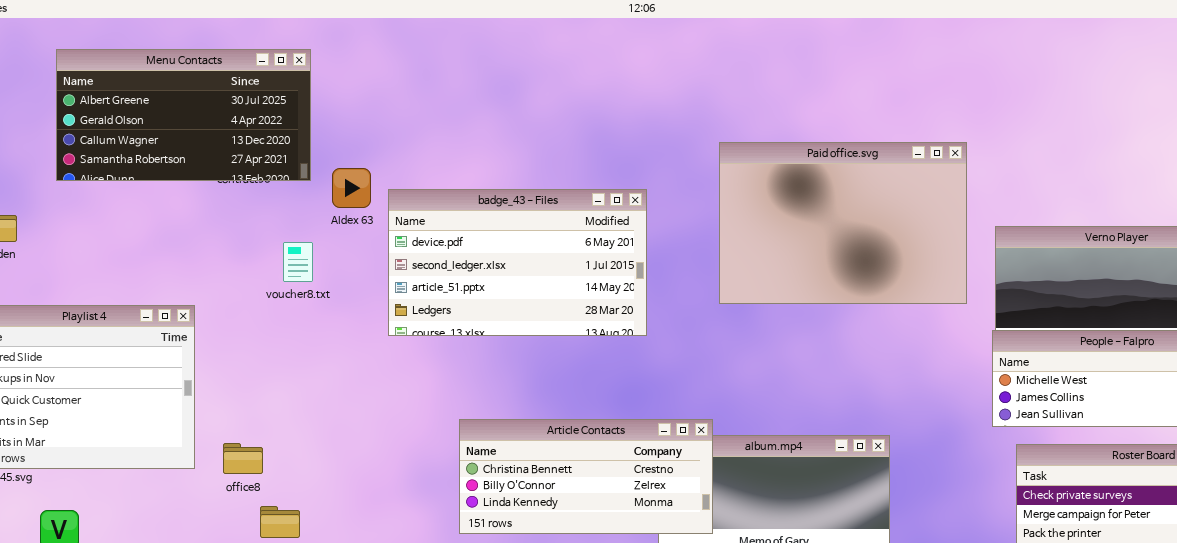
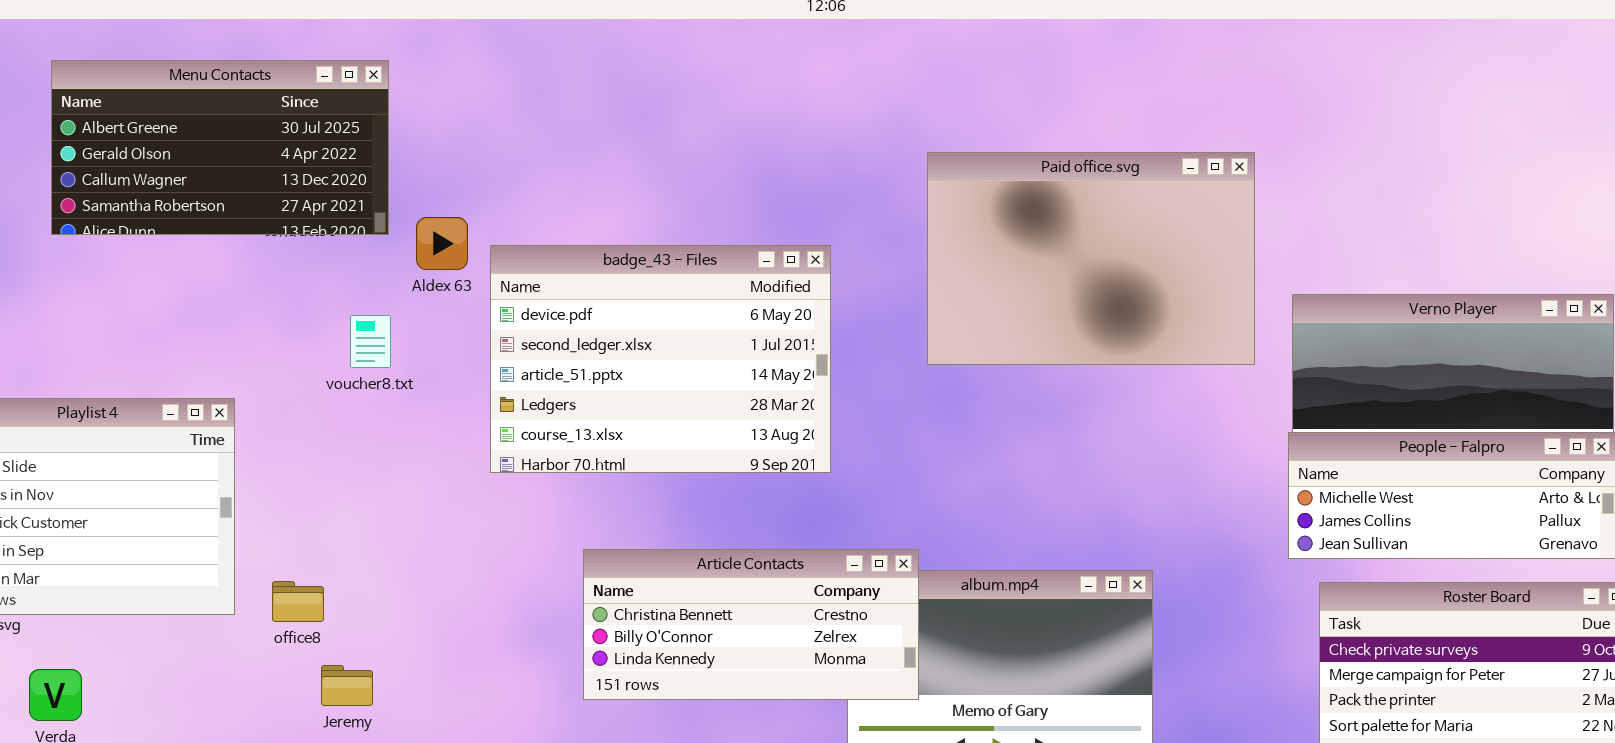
Paid office.svg: [719,142,967,304] -> [927,152,1255,365], moved
badge_43 - Files: [388,189,647,336] -> [490,245,831,473], resized

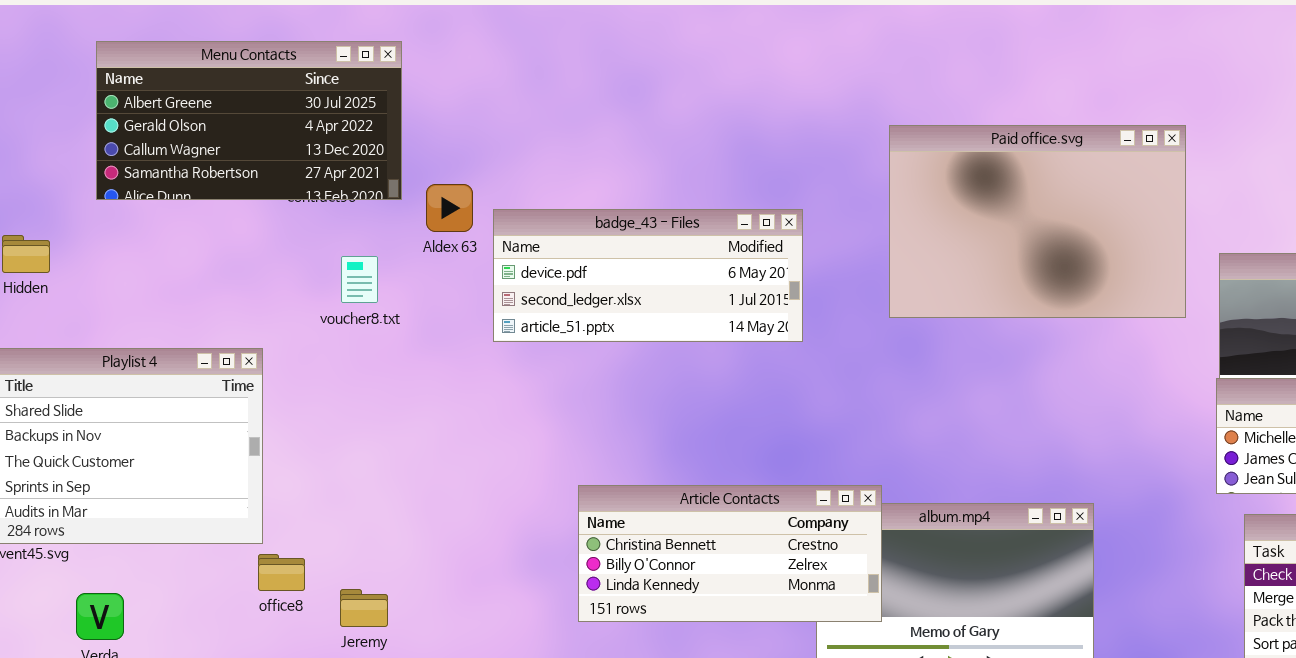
badge_43 - Files: [490,245,831,473] -> [493,209,803,342], resized
voucher8.txt: [350,315,391,368] -> [341,256,378,303], moved
office8: [272,581,324,622] -> [258,554,305,591], moved

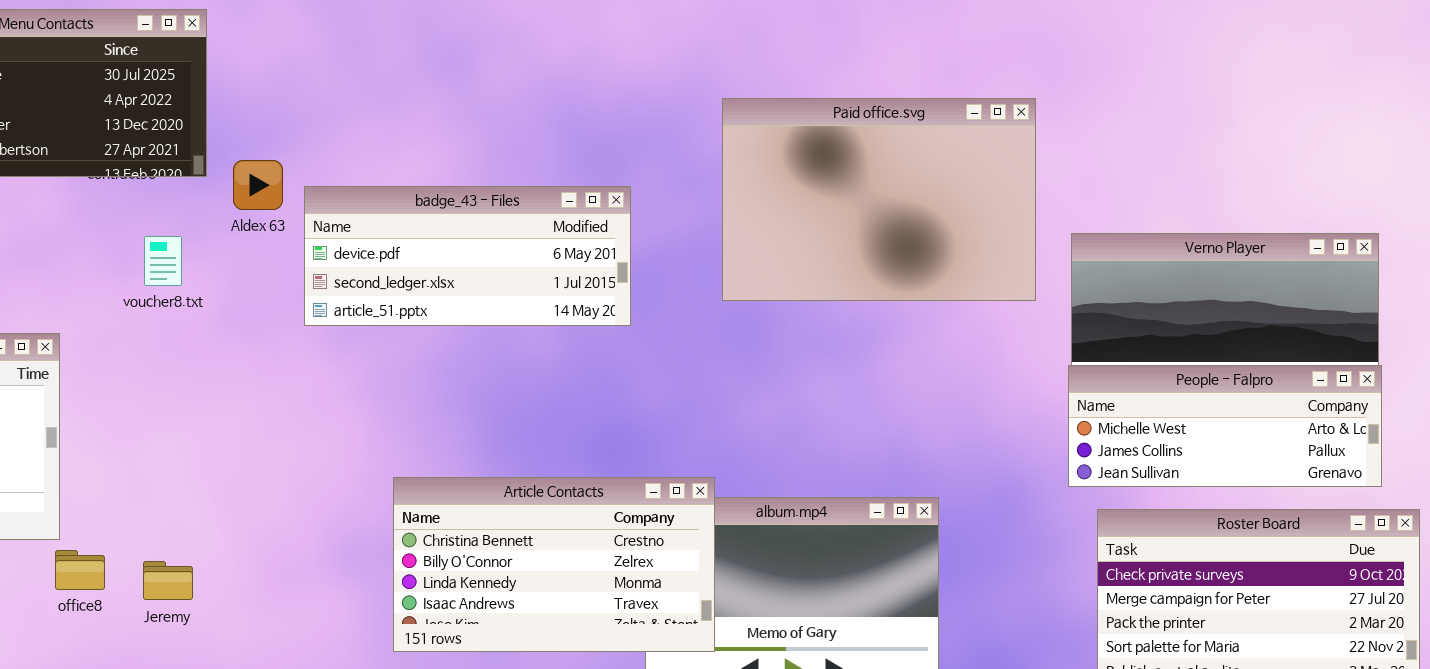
Article Contacts: [578,485,882,622] -> [393,477,715,652], resized
Jeremy: [340,589,388,627] -> [143,561,193,600], moved

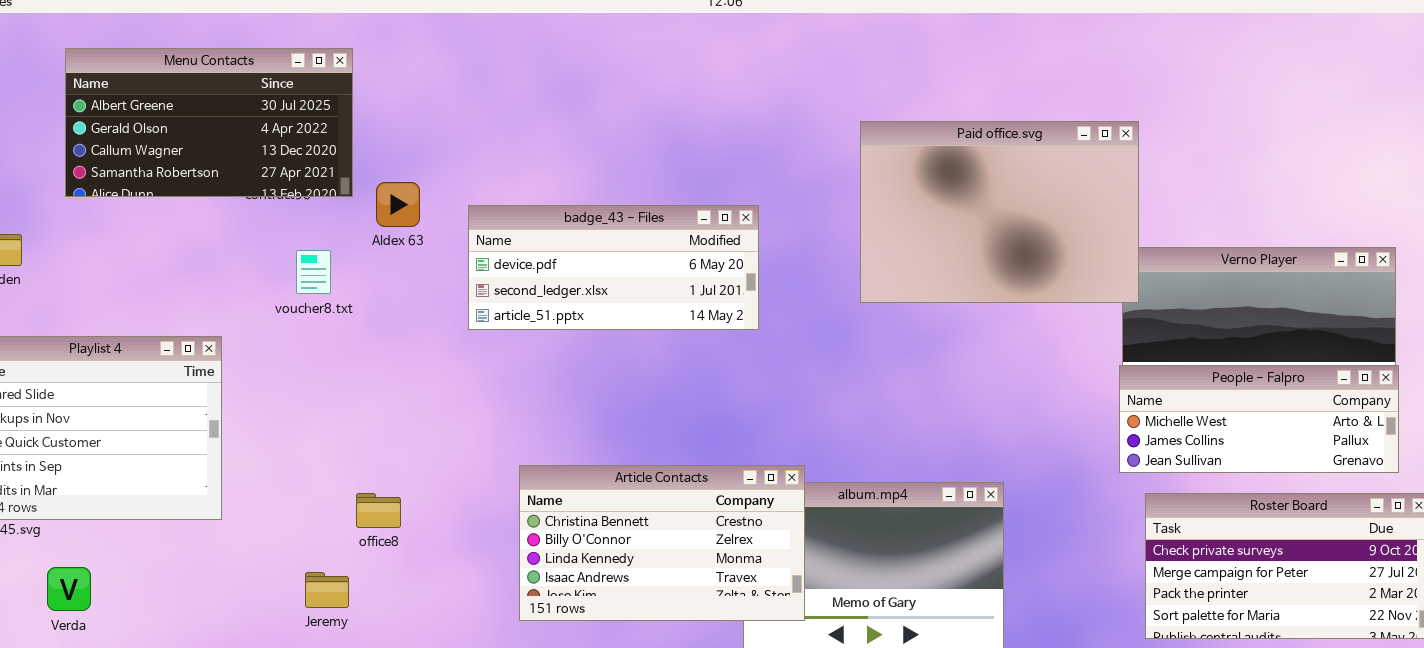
Paid office.svg: [722,98,1036,301] -> [860,121,1139,303], moved
badge_43 - Files: [304,186,631,326] -> [468,205,759,330], moved
office8: [55,550,105,590] -> [356,493,401,528], moved
Jeremy: [143,561,193,600] -> [305,572,349,608], moved

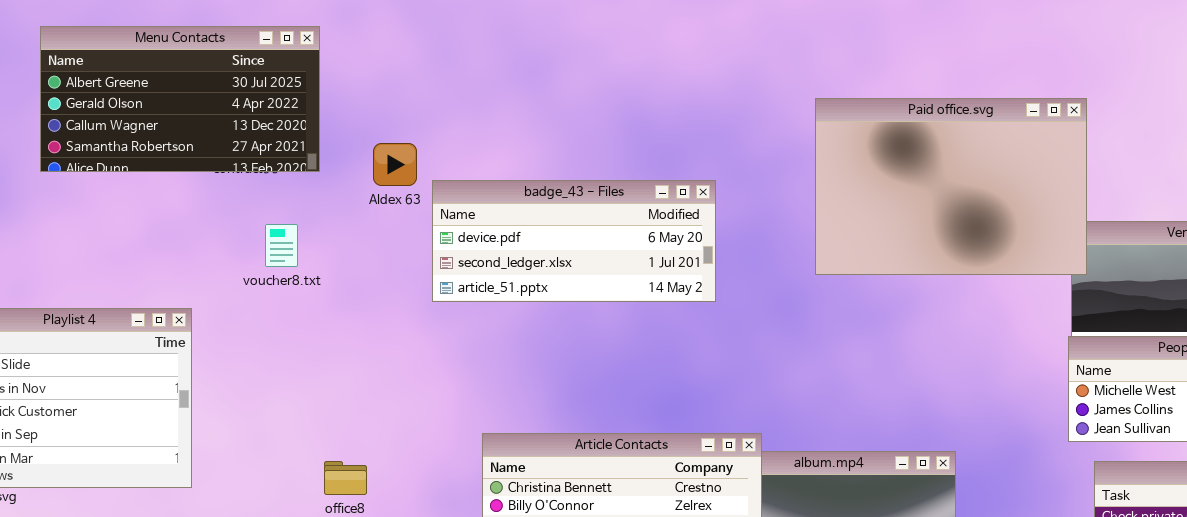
Aldex 63: [376,182,420,227] -> [373,143,417,186], moved

